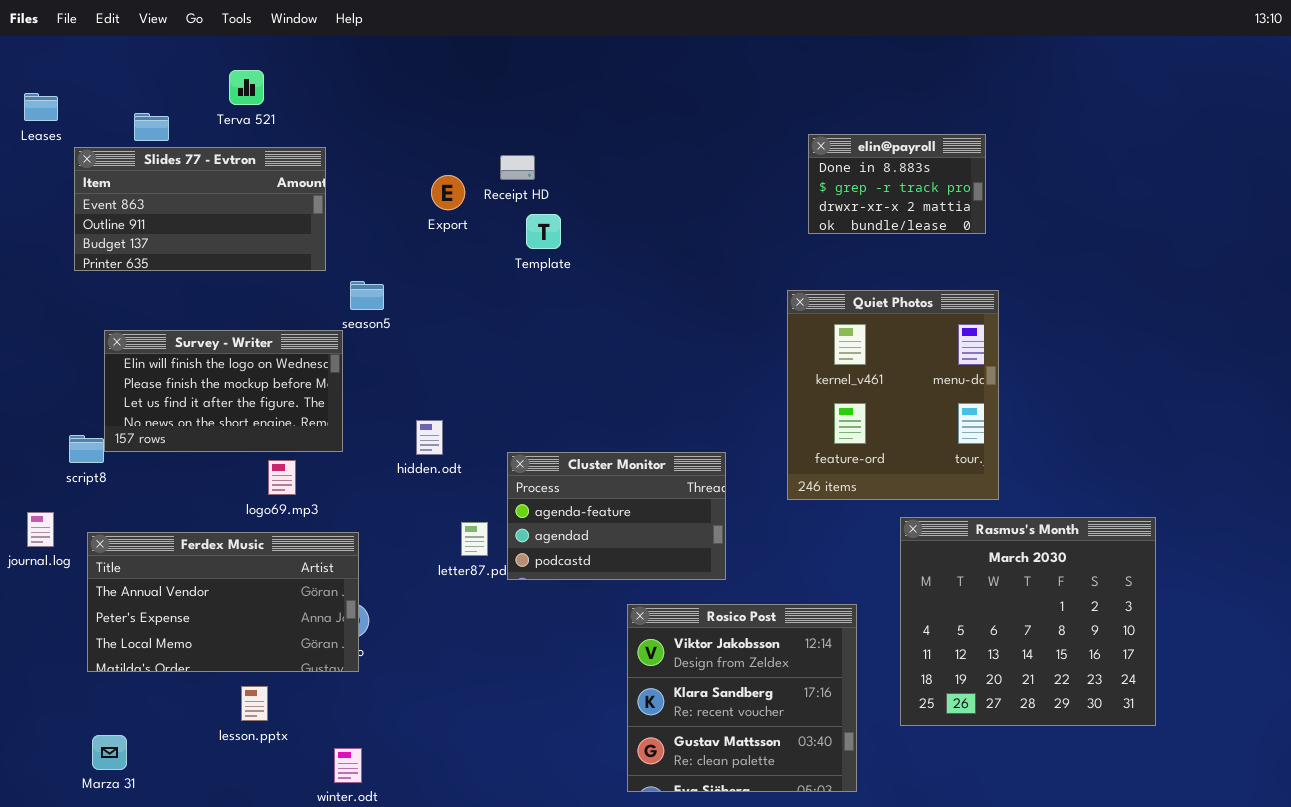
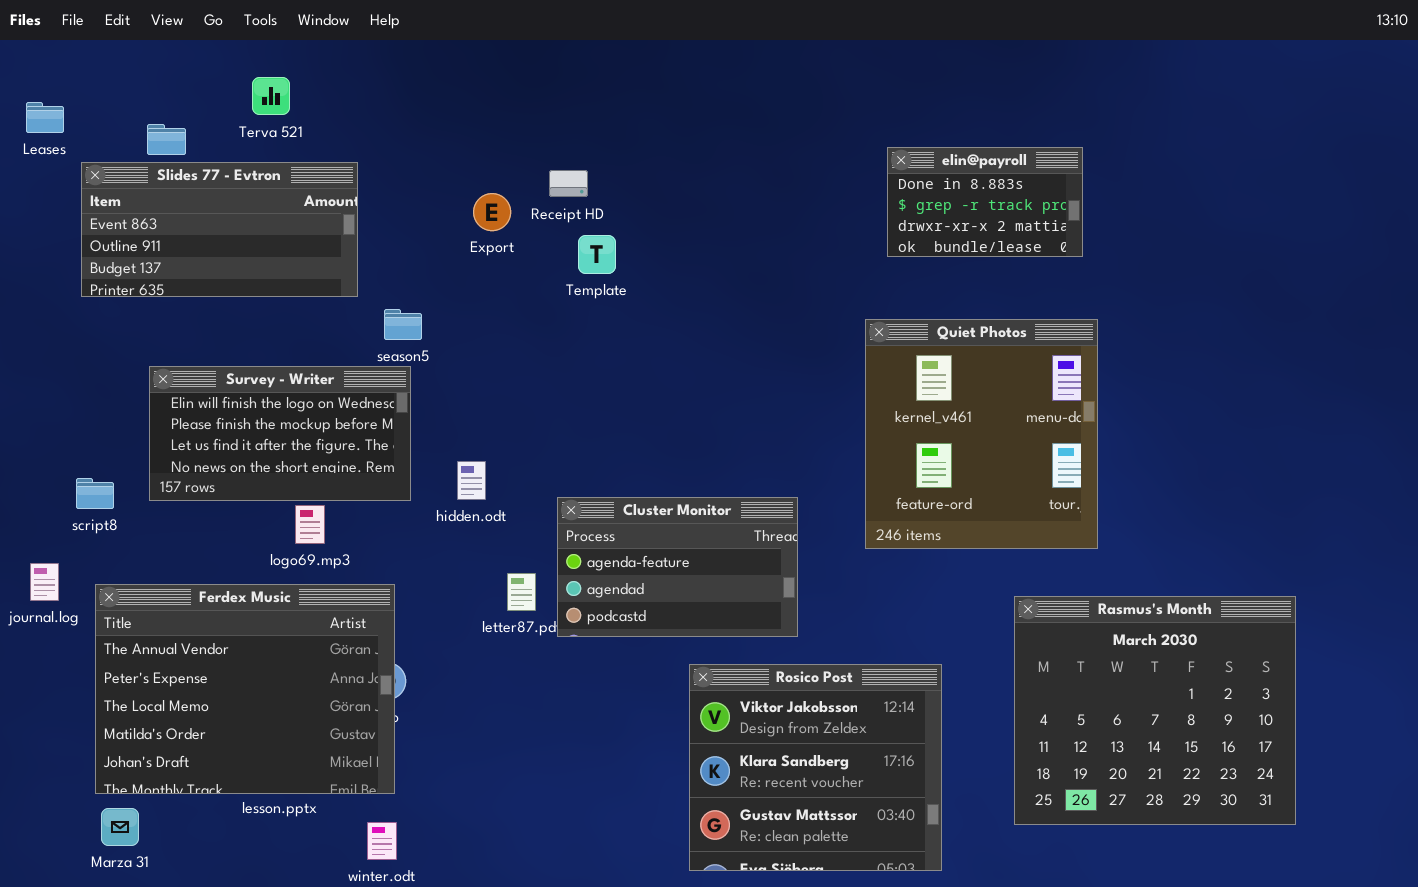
Survey - Writer: [104,330,343,452] -> [149,366,411,501], moved
Rasmus's Month: [900,517,1156,726] -> [1014,596,1296,825], moved
Ferdex Music: [87,532,359,672] -> [95,584,395,794], resized

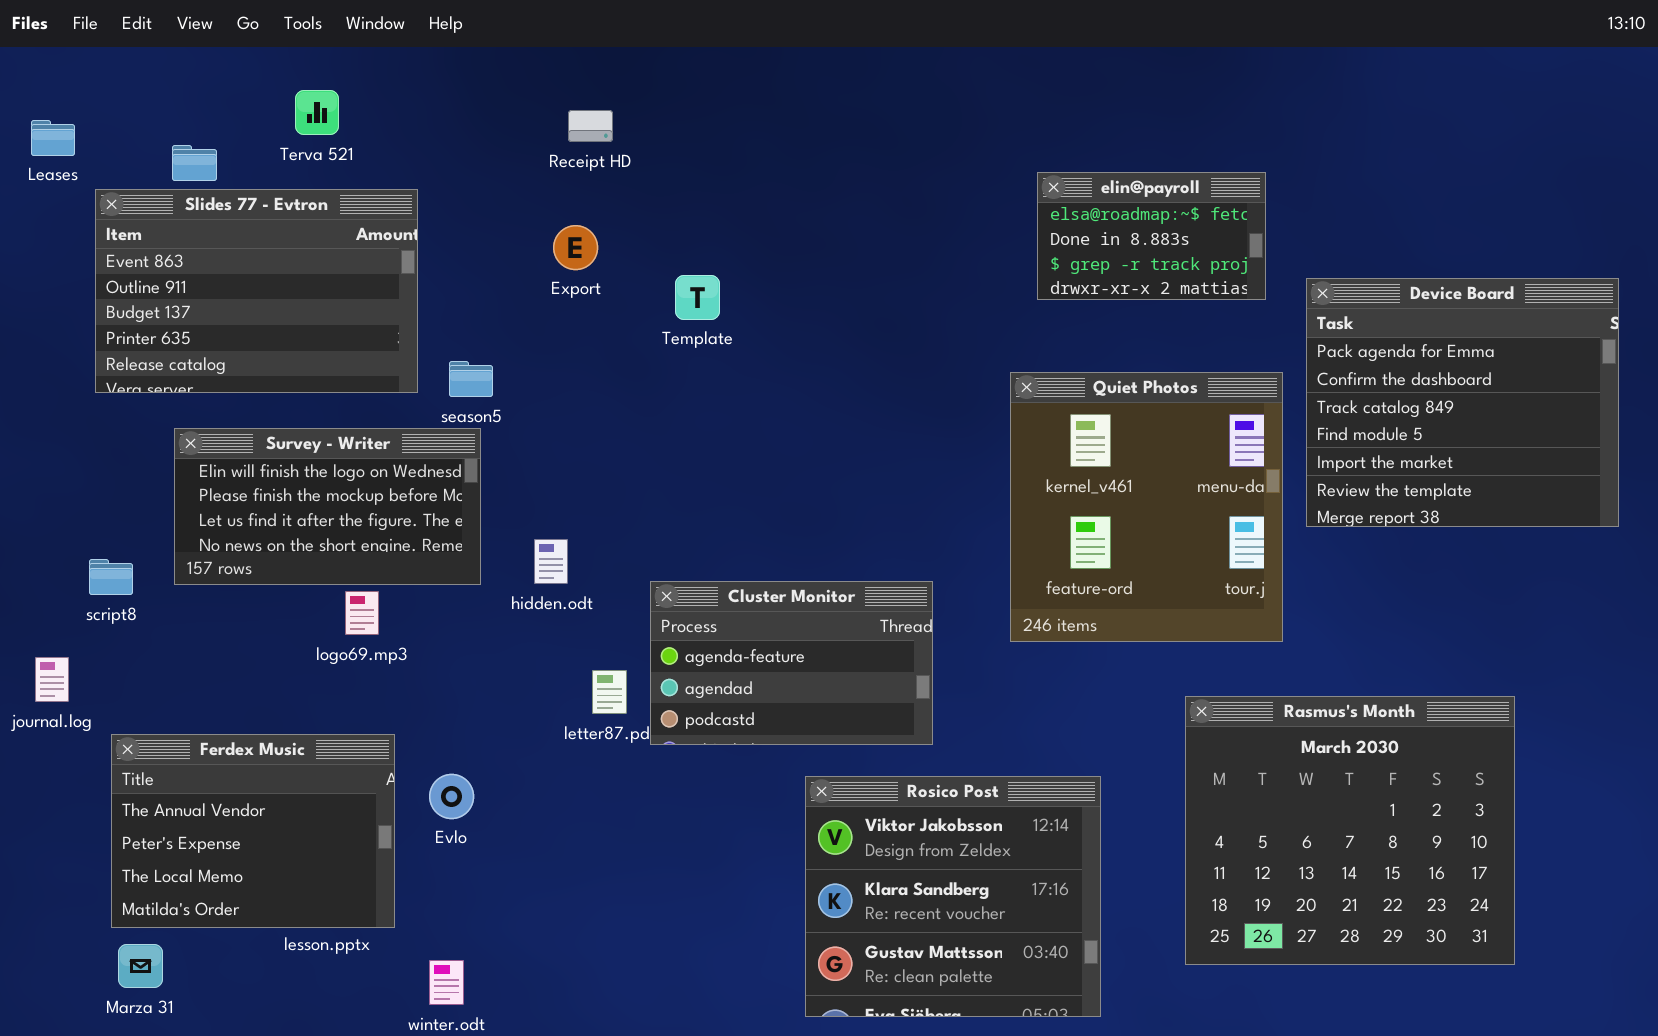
elin@payroll: [887,147,1083,257] -> [1037,172,1266,300], scrolled up 1 row
Slides 77 - Evtron: [81,162,358,297] -> [95,189,418,393], resized
Receipt HD: [549,170,588,197] -> [568,110,613,142], moved
Device Board: none -> [1306,278,1619,527], opened
Ferdex Music: [95,584,395,794] -> [111,734,395,928], resized

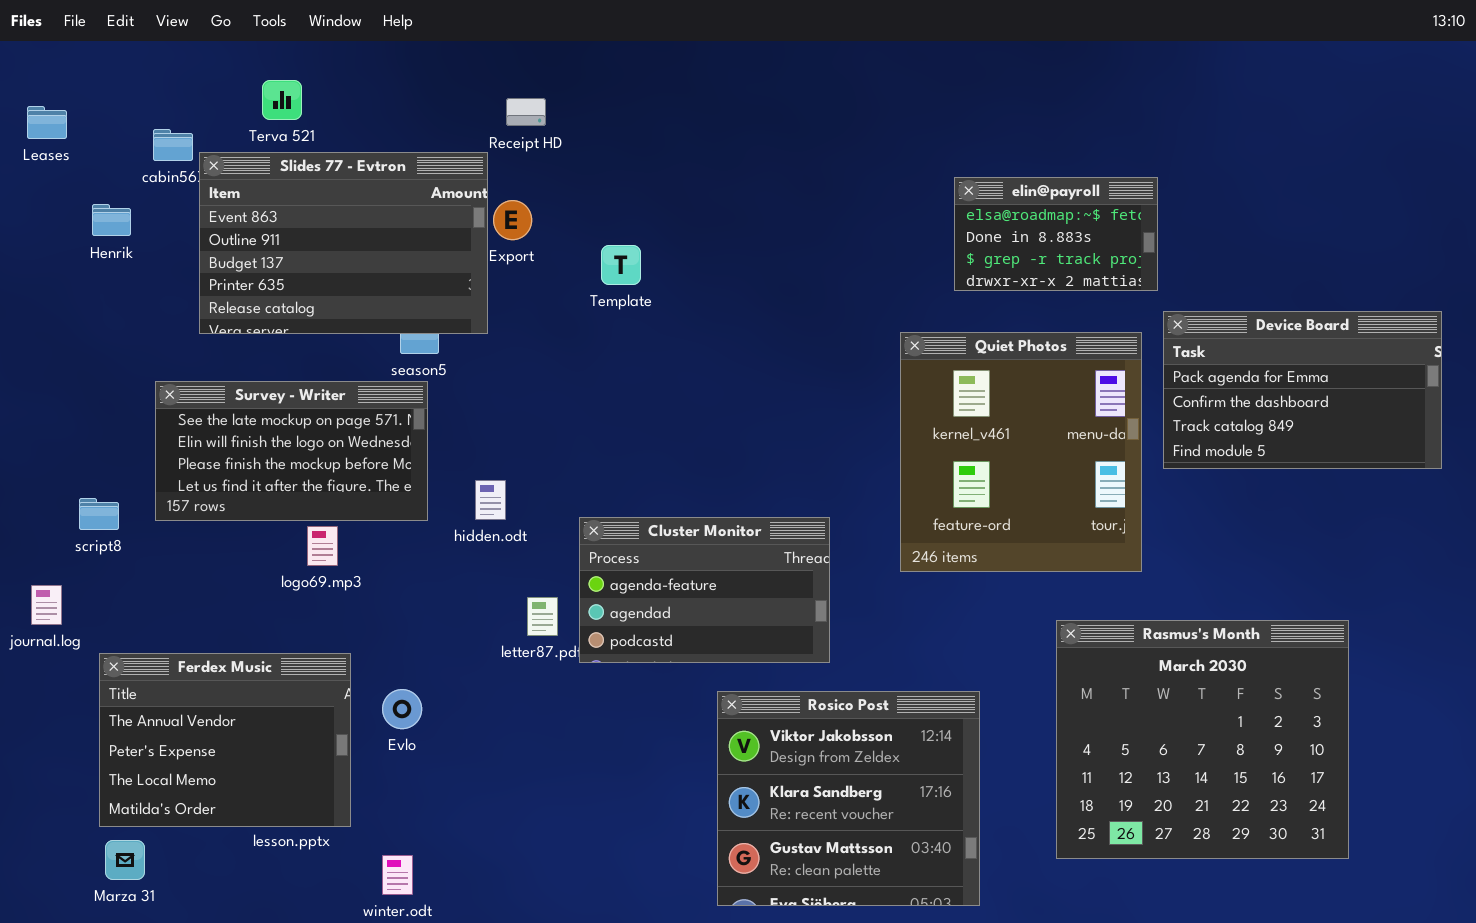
elin@payroll: [1037,172,1266,300] -> [954,177,1158,291], moved
Slides 77 - Evtron: [95,189,418,393] -> [199,152,488,334], moved
Device Board: [1306,278,1619,527] -> [1163,311,1442,469], resized
Survey - Writer: [174,428,481,585] -> [155,381,428,521], scrolled up 1 row

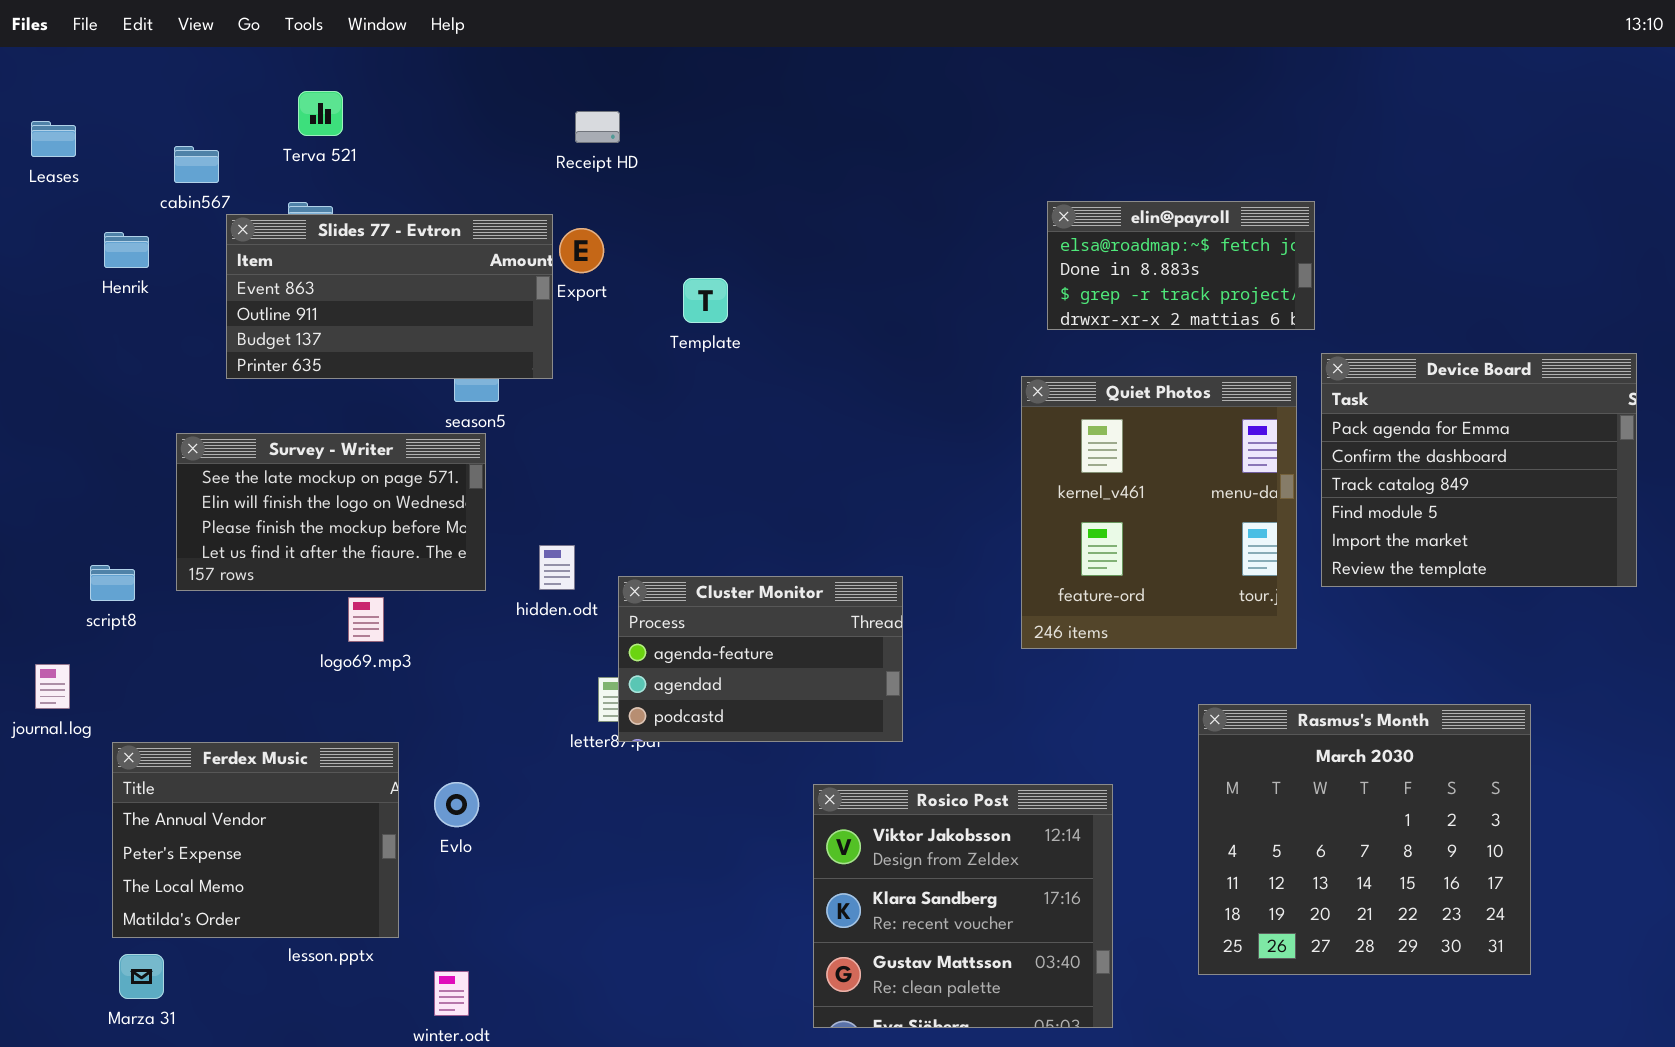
Slides 77 - Evtron: [199,152,488,334] -> [226,214,553,379], resized
elin@payroll: [954,177,1158,291] -> [1047,201,1315,330], resized
Device Board: [1163,311,1442,469] -> [1321,353,1637,587], resized
Cluster Monitor: [579,517,830,663] -> [618,576,903,742], moved

